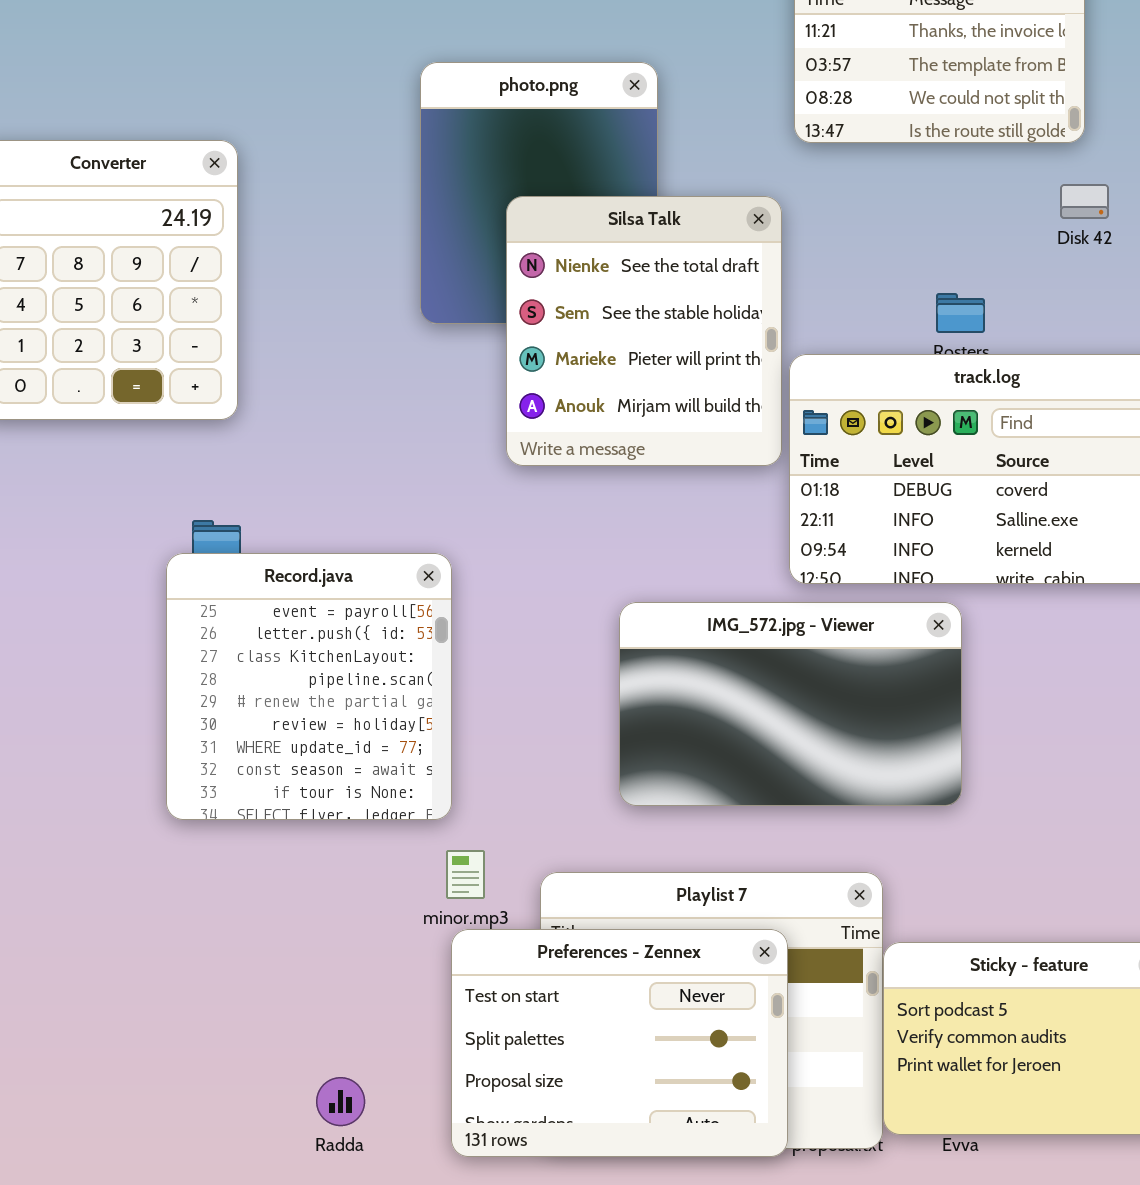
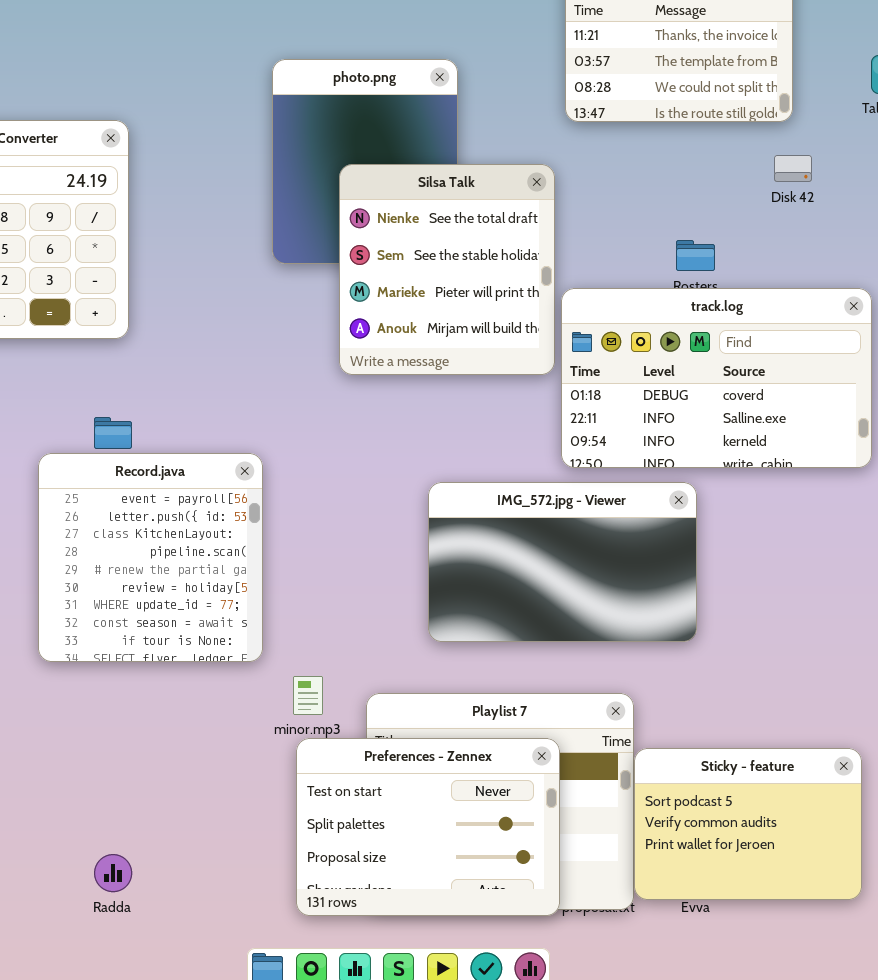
Record.java: [166,553,452,820] -> [38,453,263,662], moved
Radda: [316,1077,365,1126] -> [94,854,132,892], moved

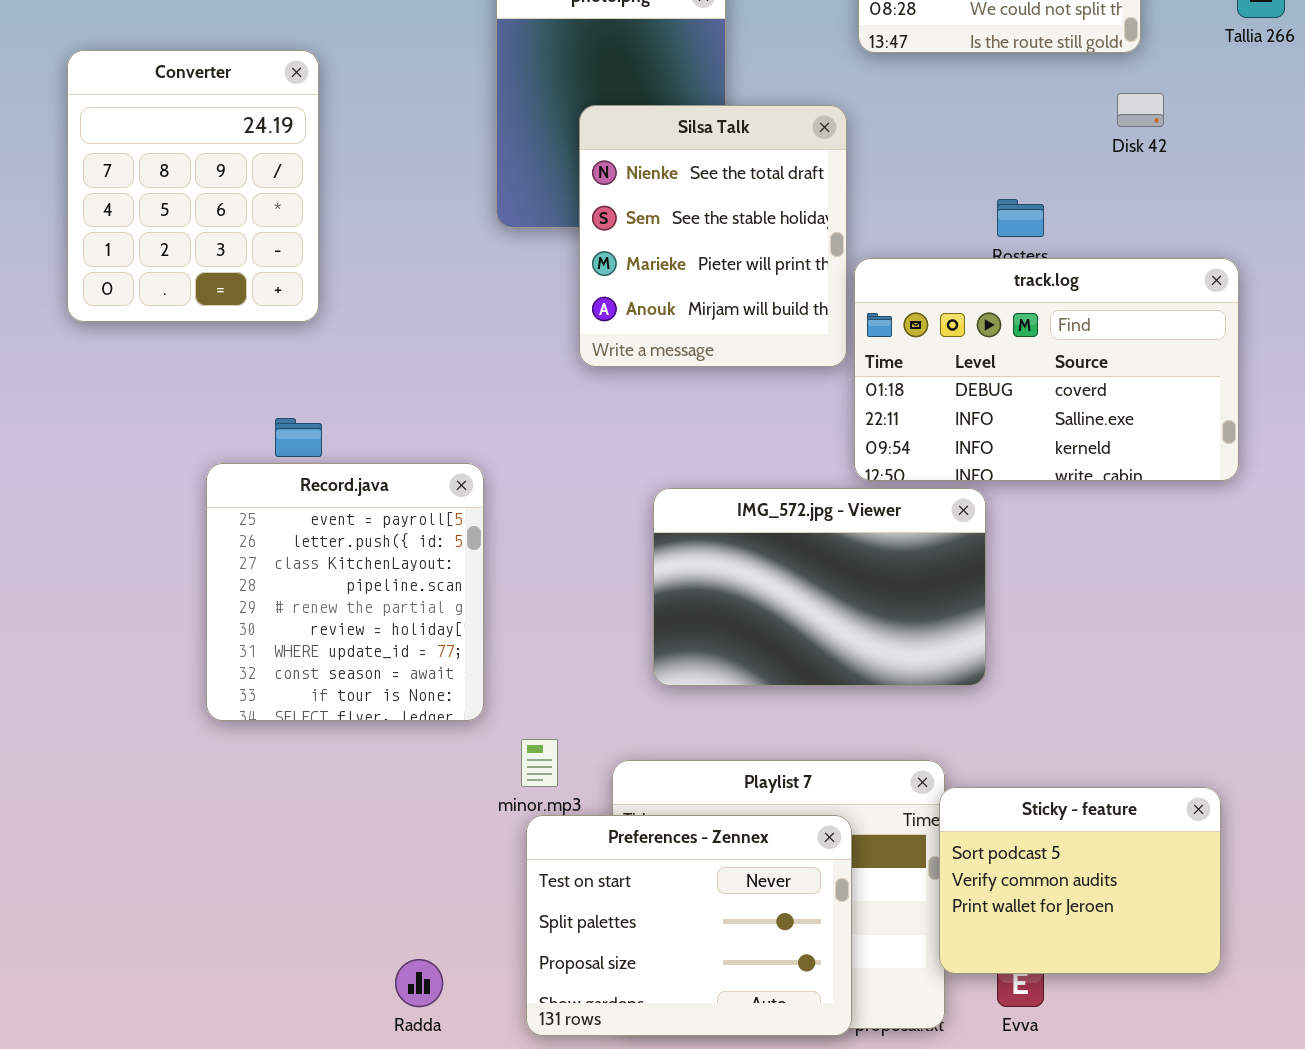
IMG_572.jpg - Viewer: [428,482,697,642] -> [653,488,986,686], moved
Sticky - feature: [634,748,862,900] -> [939,787,1221,974], moved
Radda: [94,854,132,892] -> [395,959,443,1007], moved

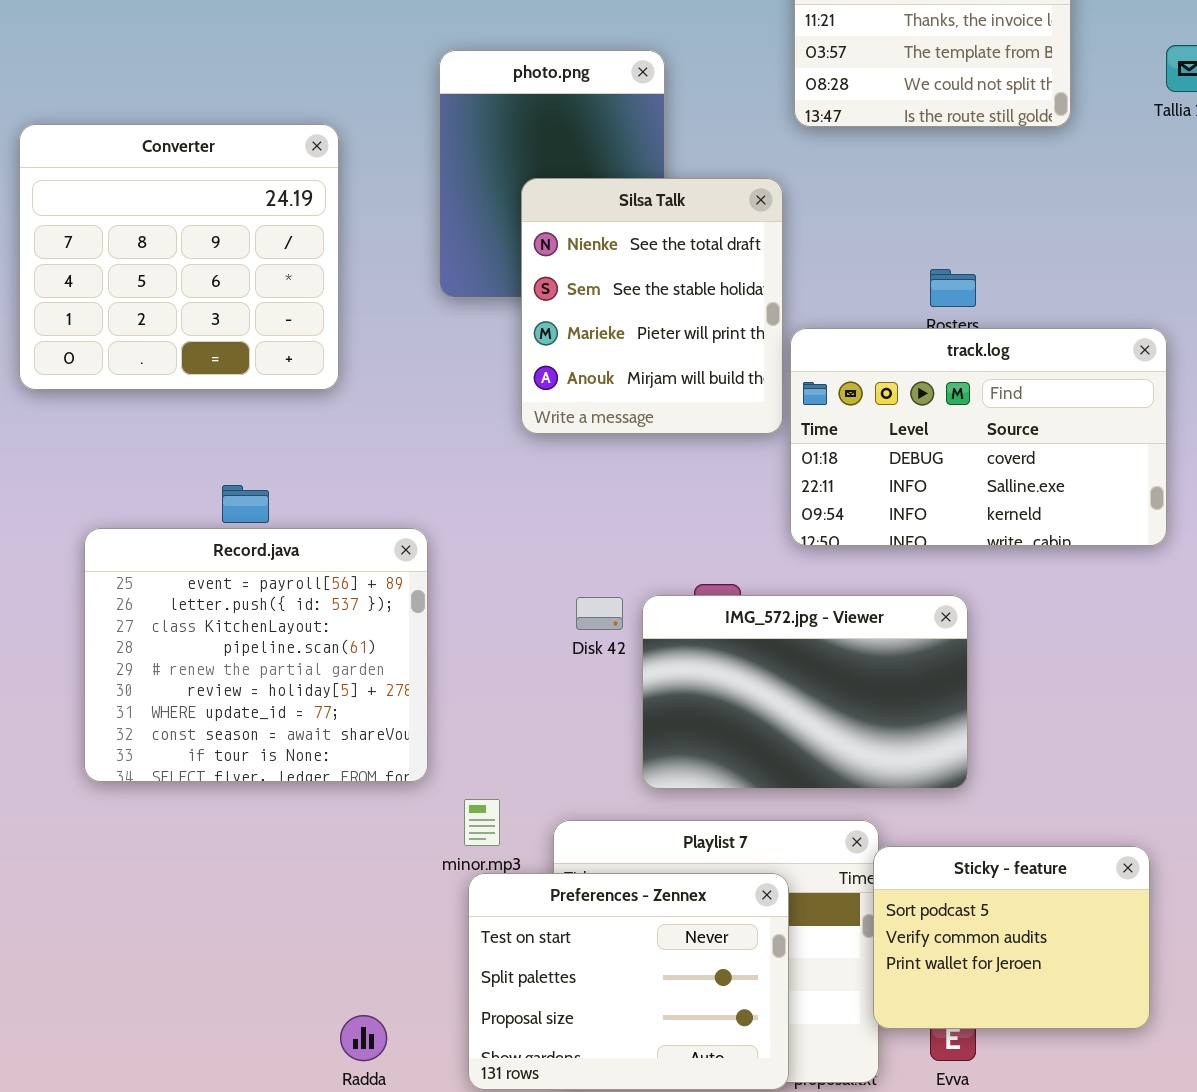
Converter: [67,50,319,322] -> [19,124,339,390], resized
Disk 42: [1117,93,1164,127] -> [576,597,623,630], moved
Record.java: [206,463,484,721] -> [84,528,428,782], resized
IMG_572.jpg - Viewer: [653,488,986,686] -> [642,595,968,789], moved

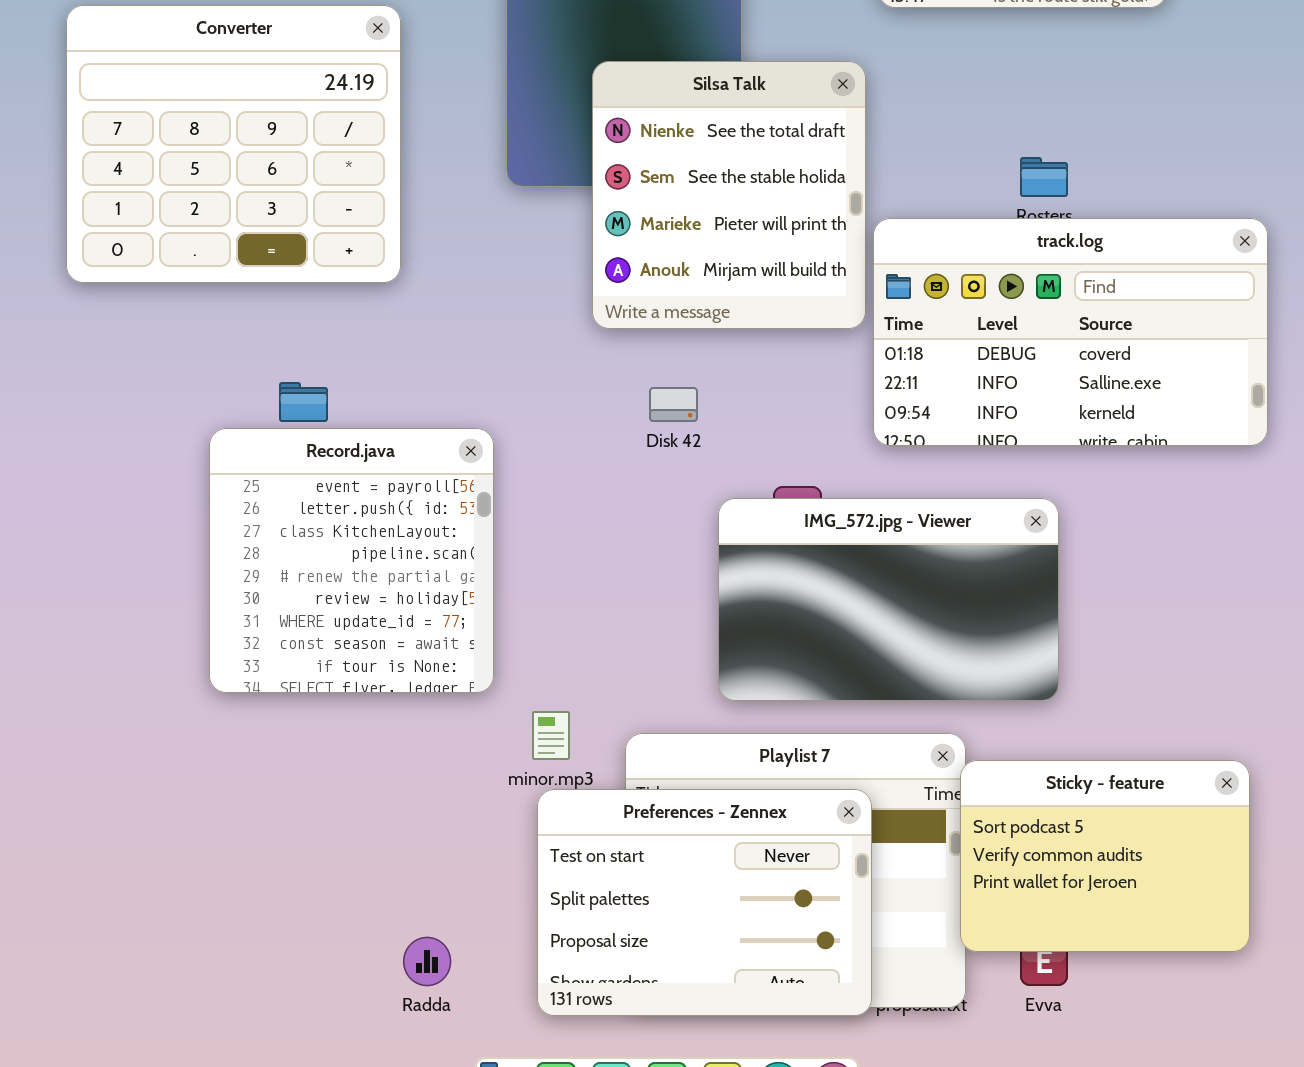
Record.java: [84,528,428,782] -> [209,428,494,693], resized
Disk 42: [576,597,623,630] -> [649,387,698,422], moved

